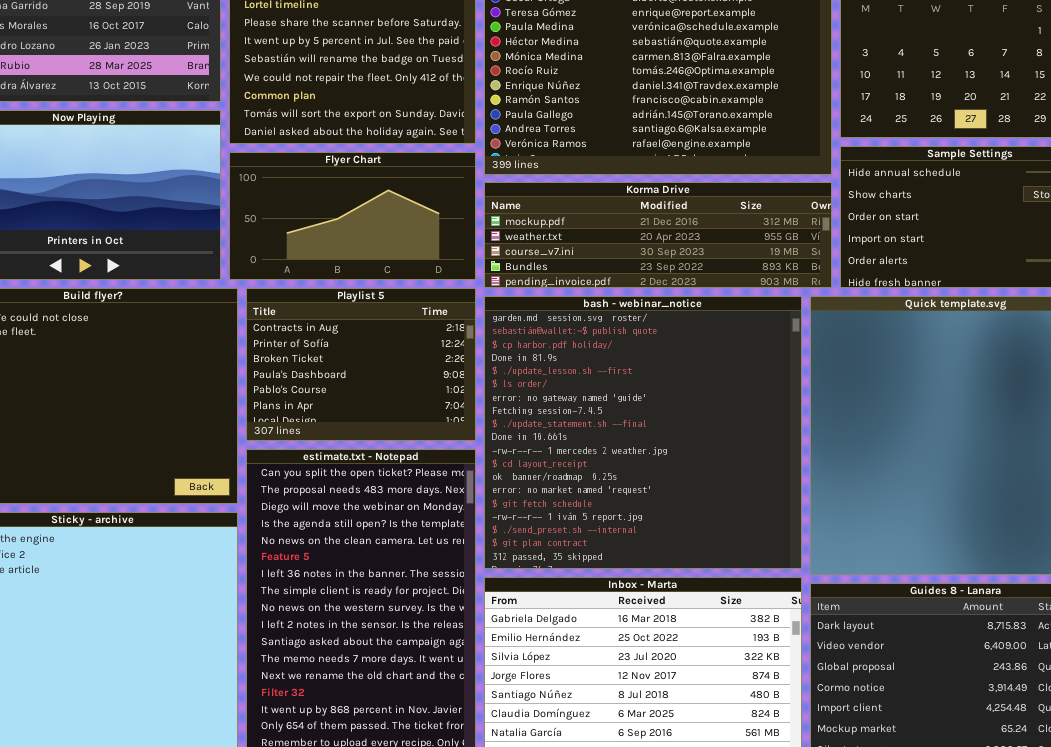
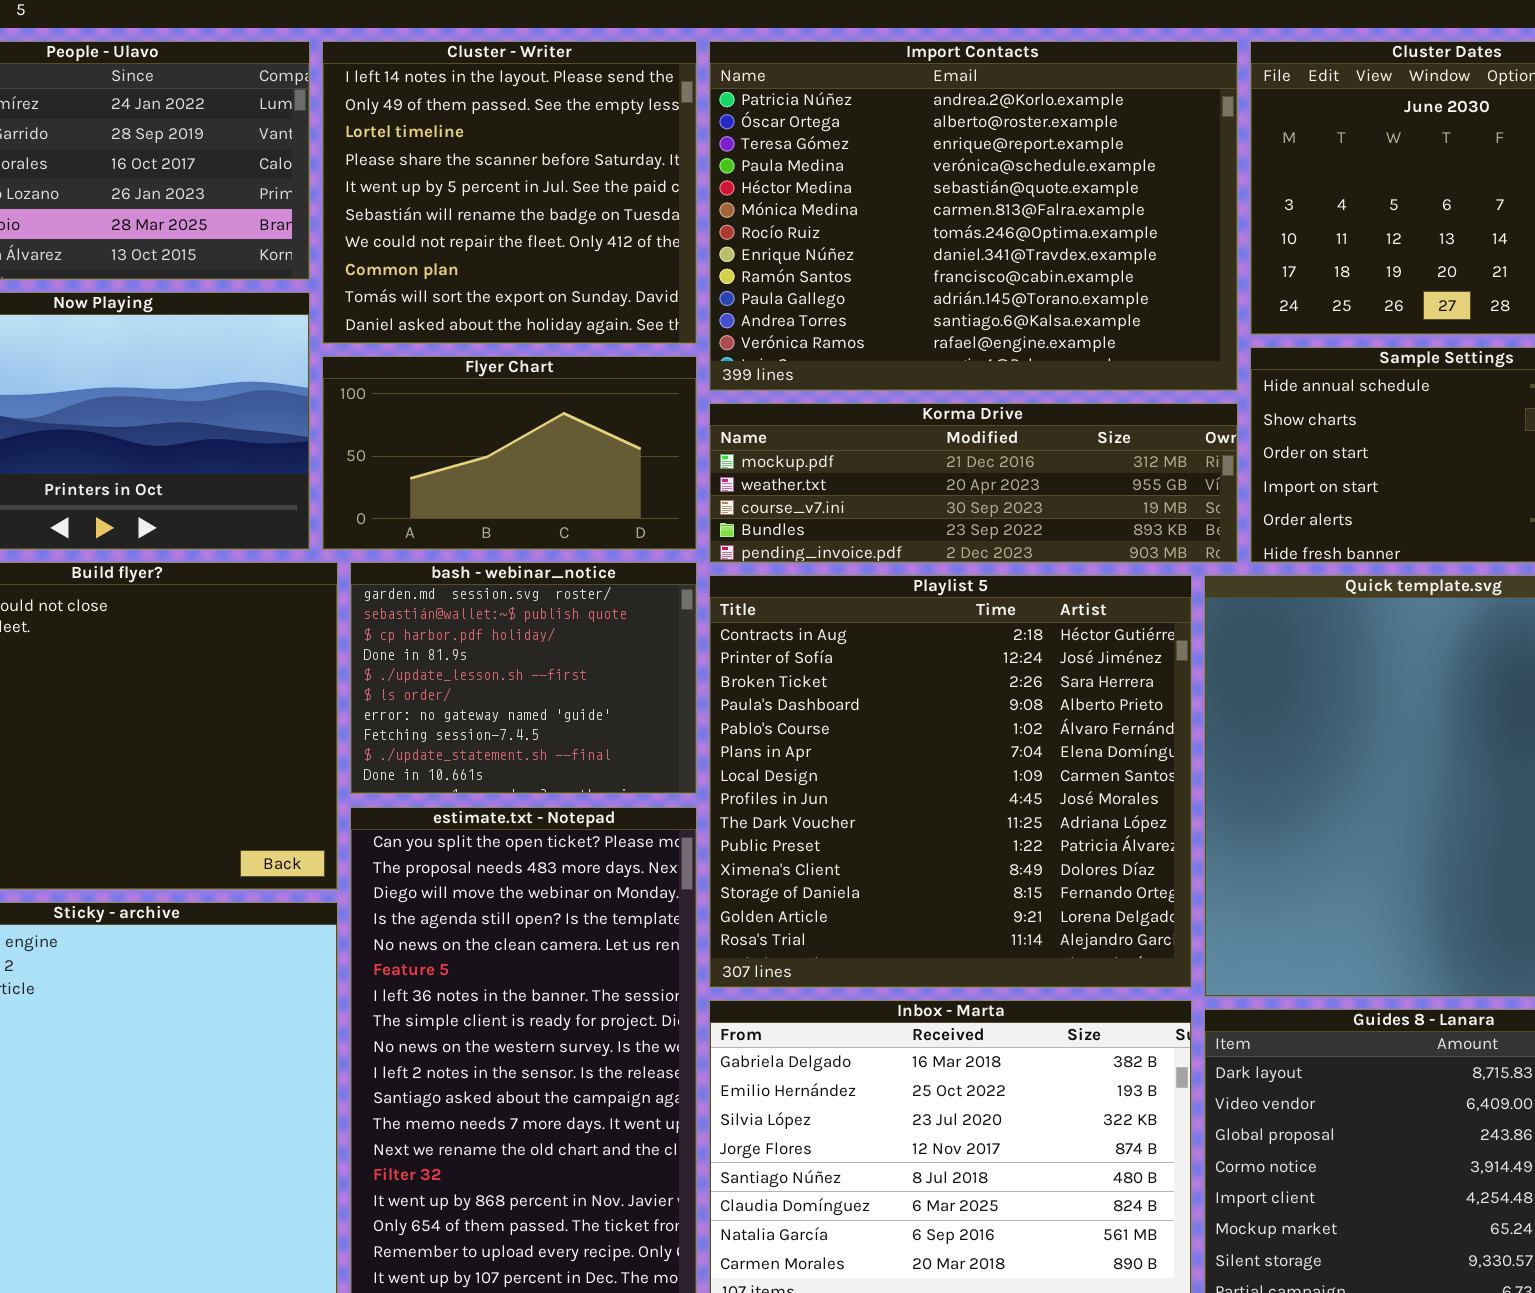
Playlist 5: [246,288,476,441] -> [709,575,1192,988], moved, resized
bash - webinar_notice: [484,296,802,569] -> [350,562,697,794], moved, resized

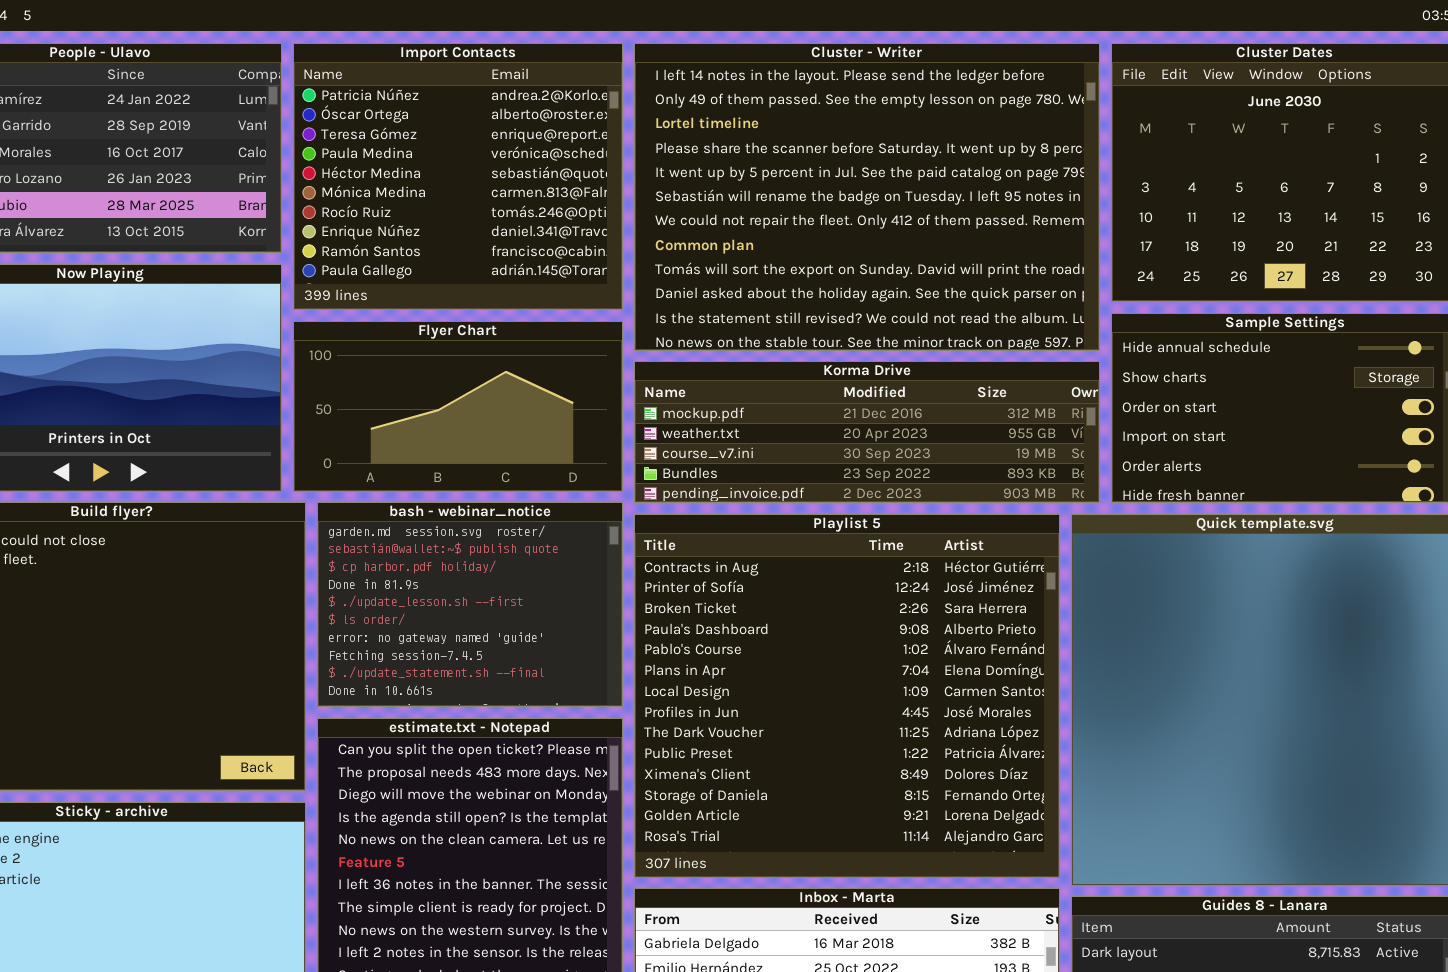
Cluster - Writer: [322,41,697,344] -> [634,43,1100,351], moved, resized
Import Contacts: [709,41,1238,391] -> [293,43,623,310], moved, resized

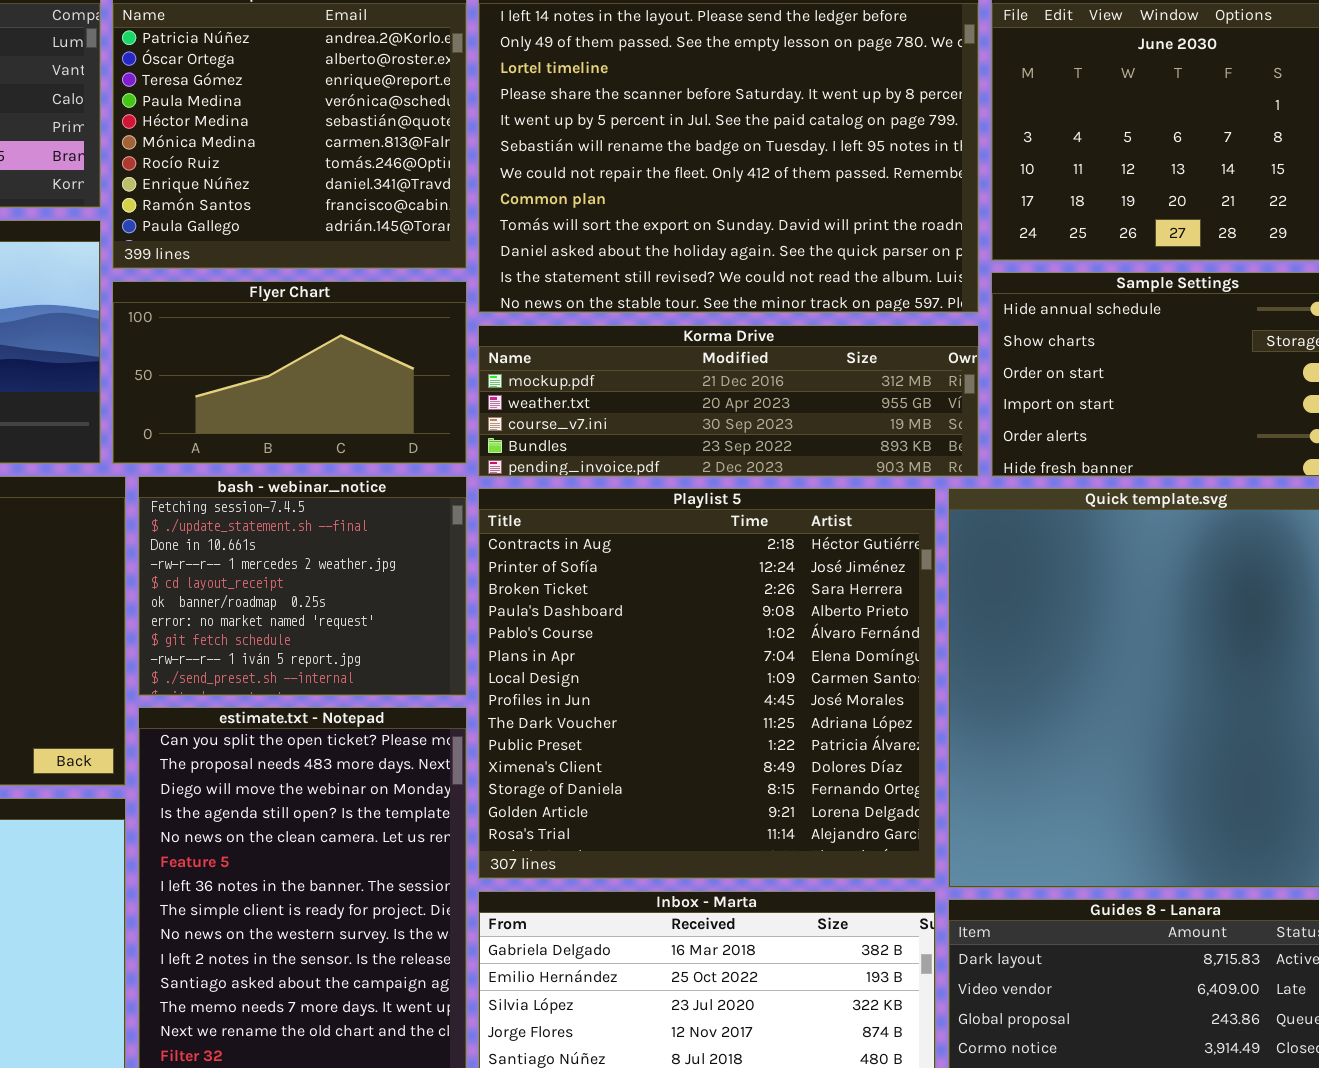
bash - webinar_notice: [317,502,623,707] -> [138,476,467,696], scrolled down 7 rows

